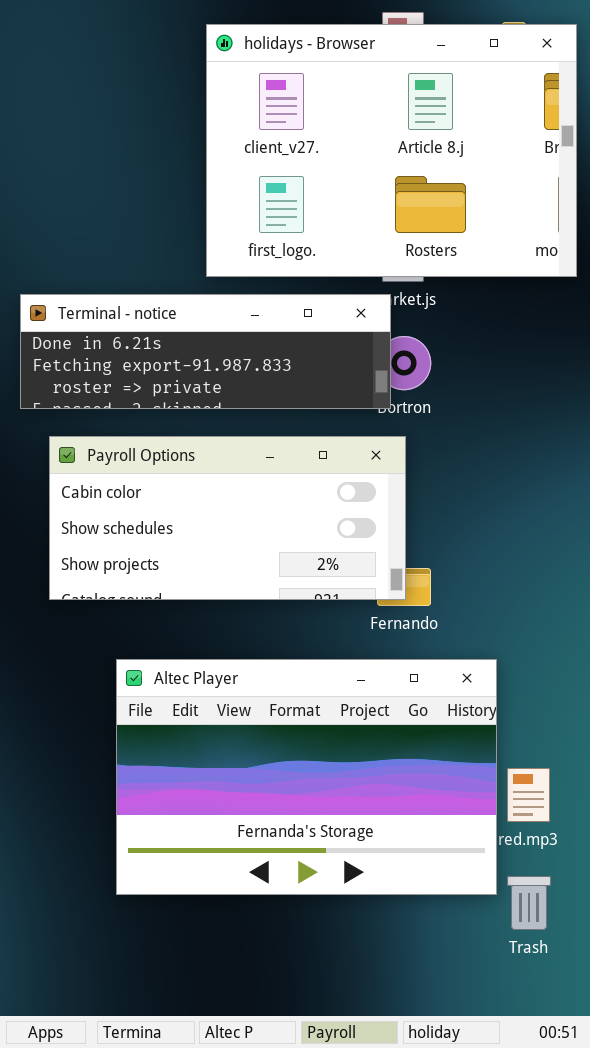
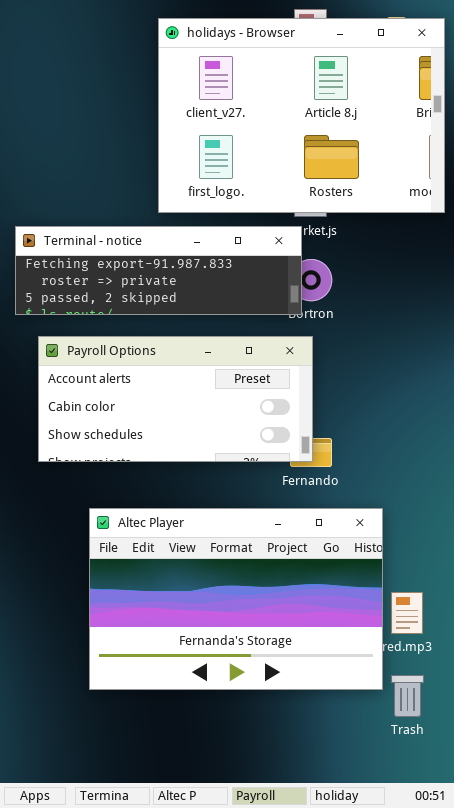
Terminal - notice: [20,294,391,409] -> [15,226,302,315], scrolled down 1 row
Payroll Options: [49,436,406,600] -> [38,336,313,462], scrolled up 1 row

